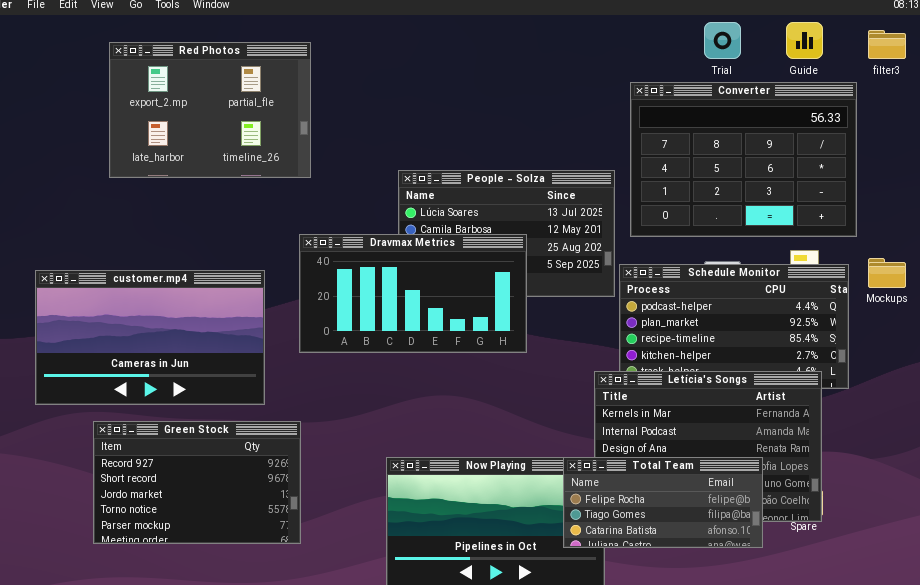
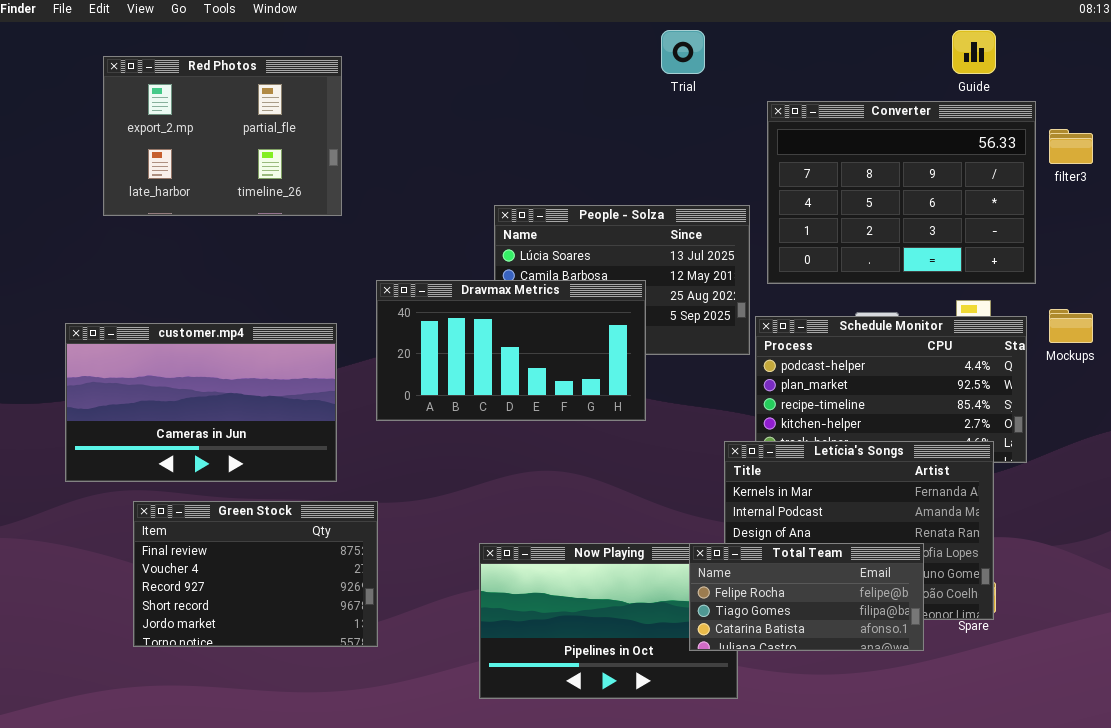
Trial: [704,22,741,59] -> [661,30,705,74], moved
filter3: [868,30,906,59] -> [1049,129,1093,164], moved
Red Photos: [109,42,311,178] -> [103,56,342,216], moved
Green Stock: [93,421,301,544] -> [133,501,378,647], scrolled up 2 rows

